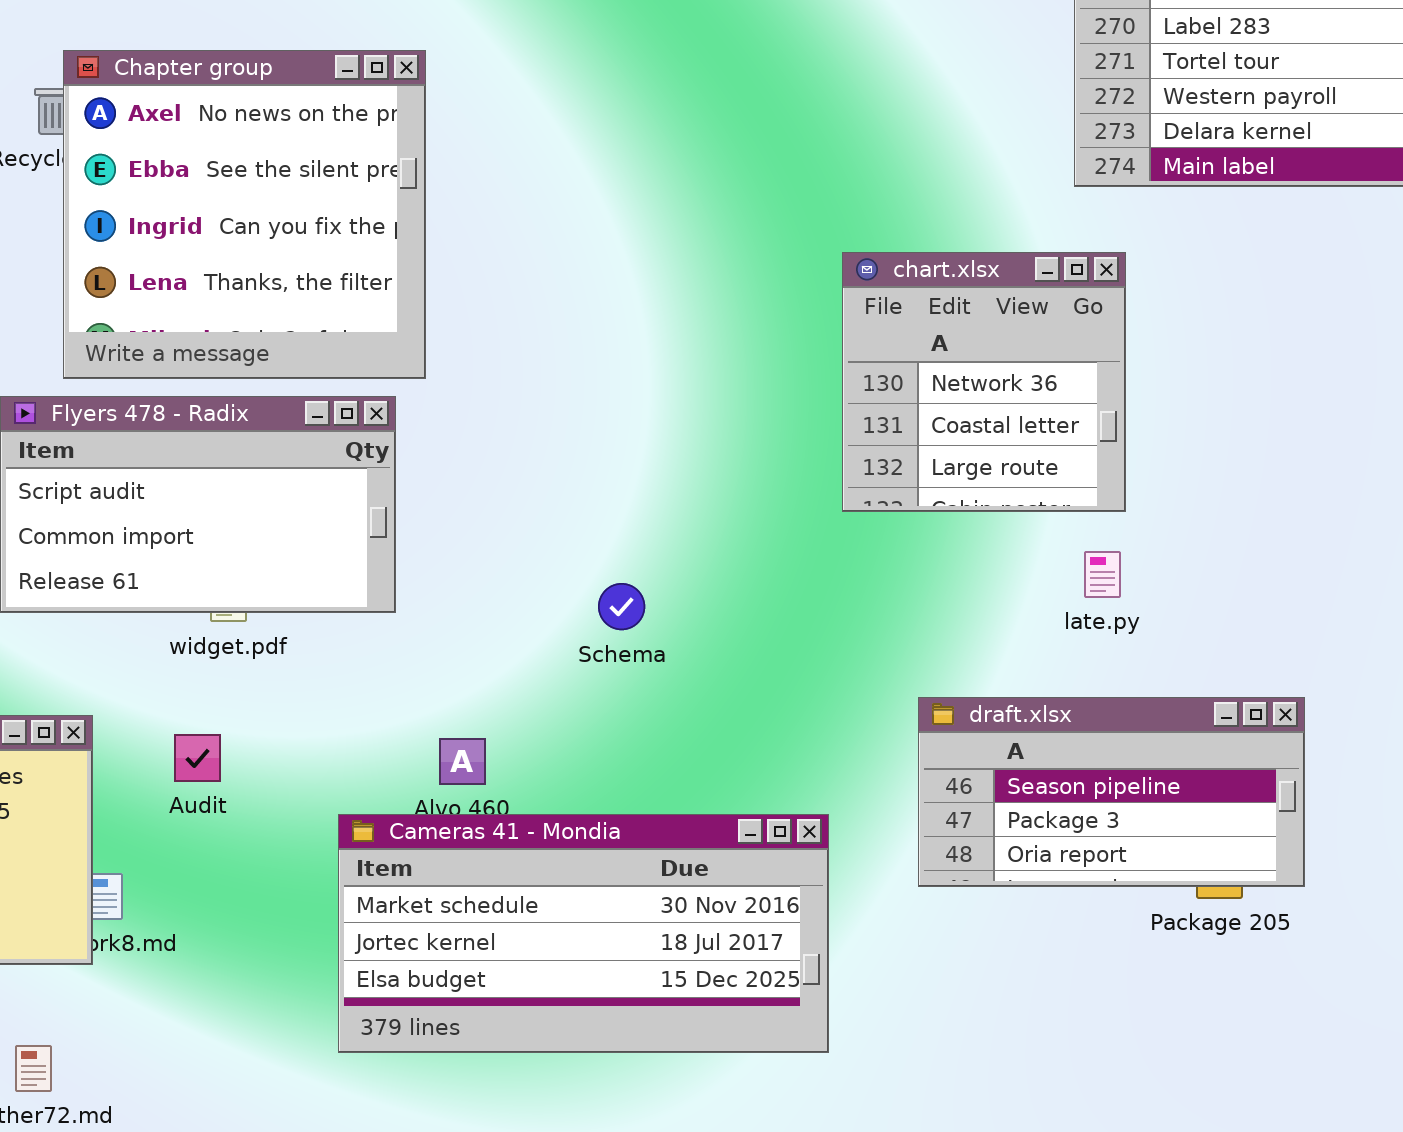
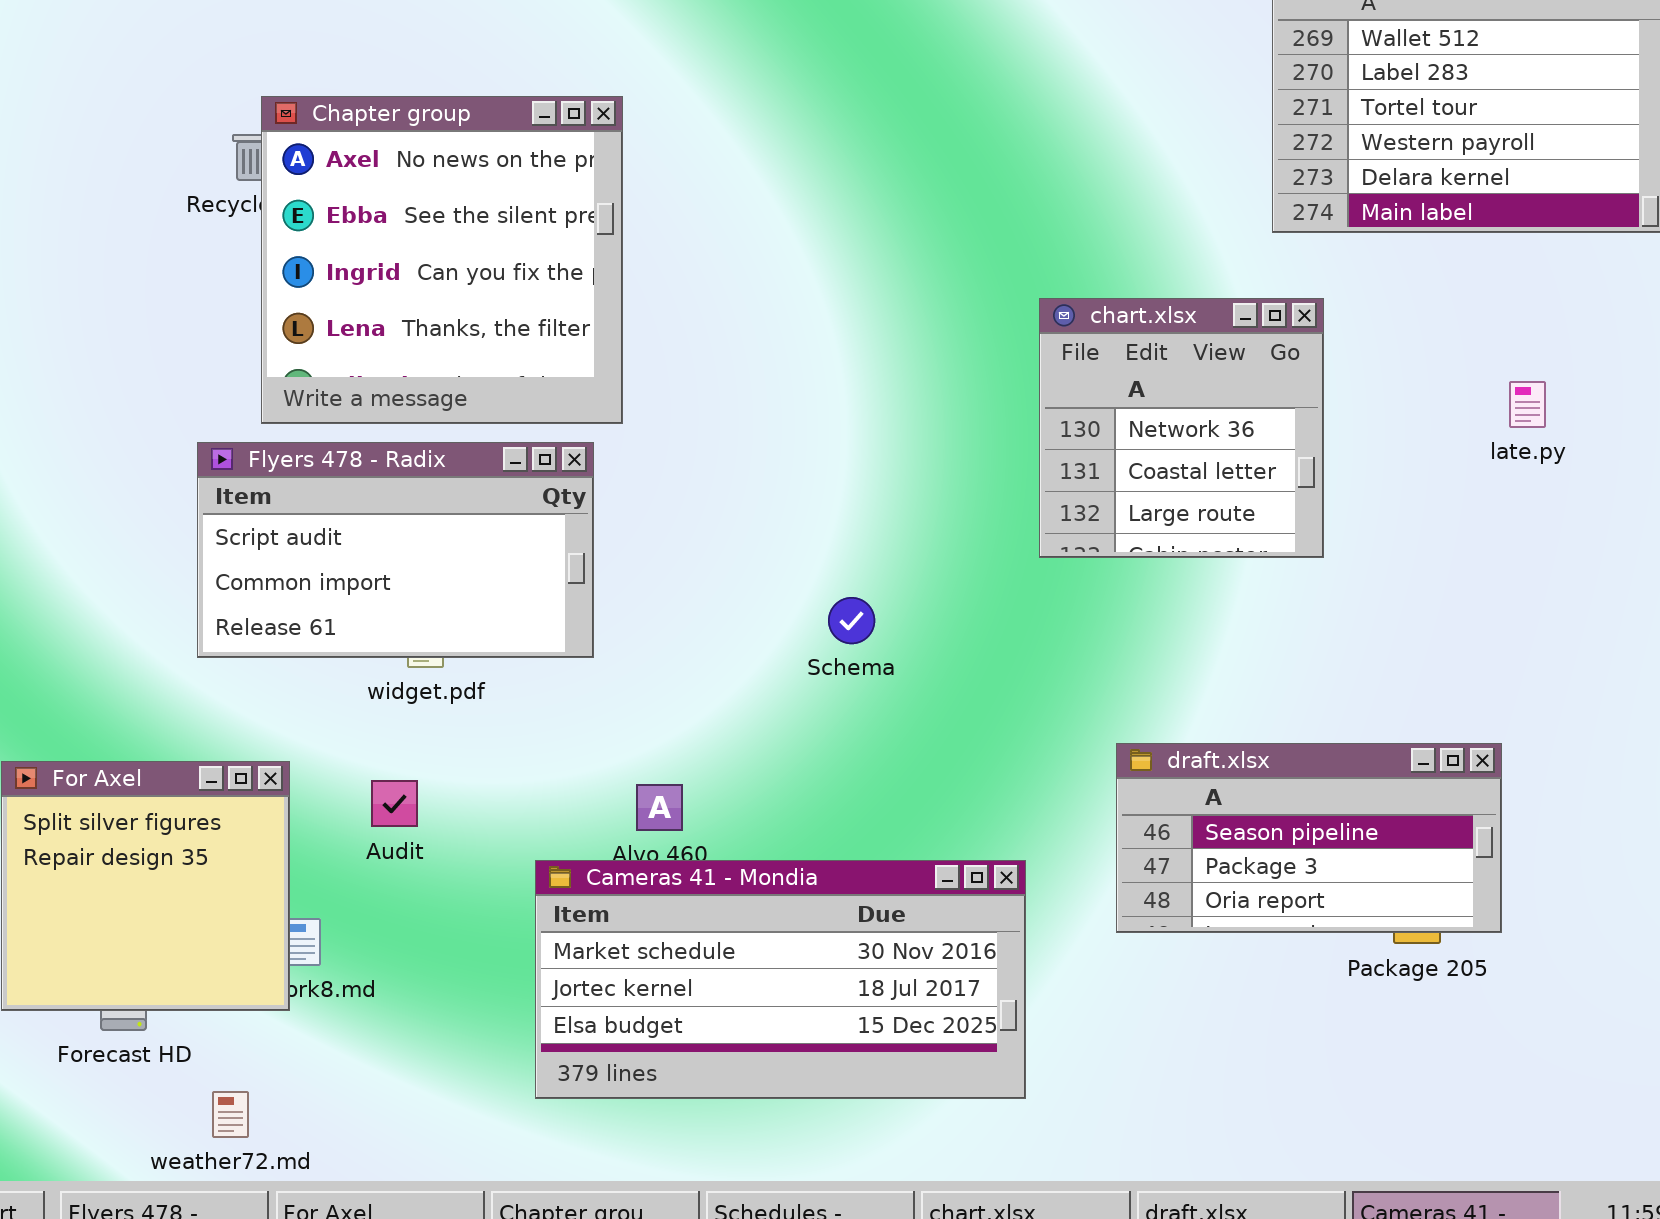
late.py: [1084,551,1121,598] -> [1509,381,1546,428], moved
Schema: [598,583,645,630] -> [828,597,875,644], moved

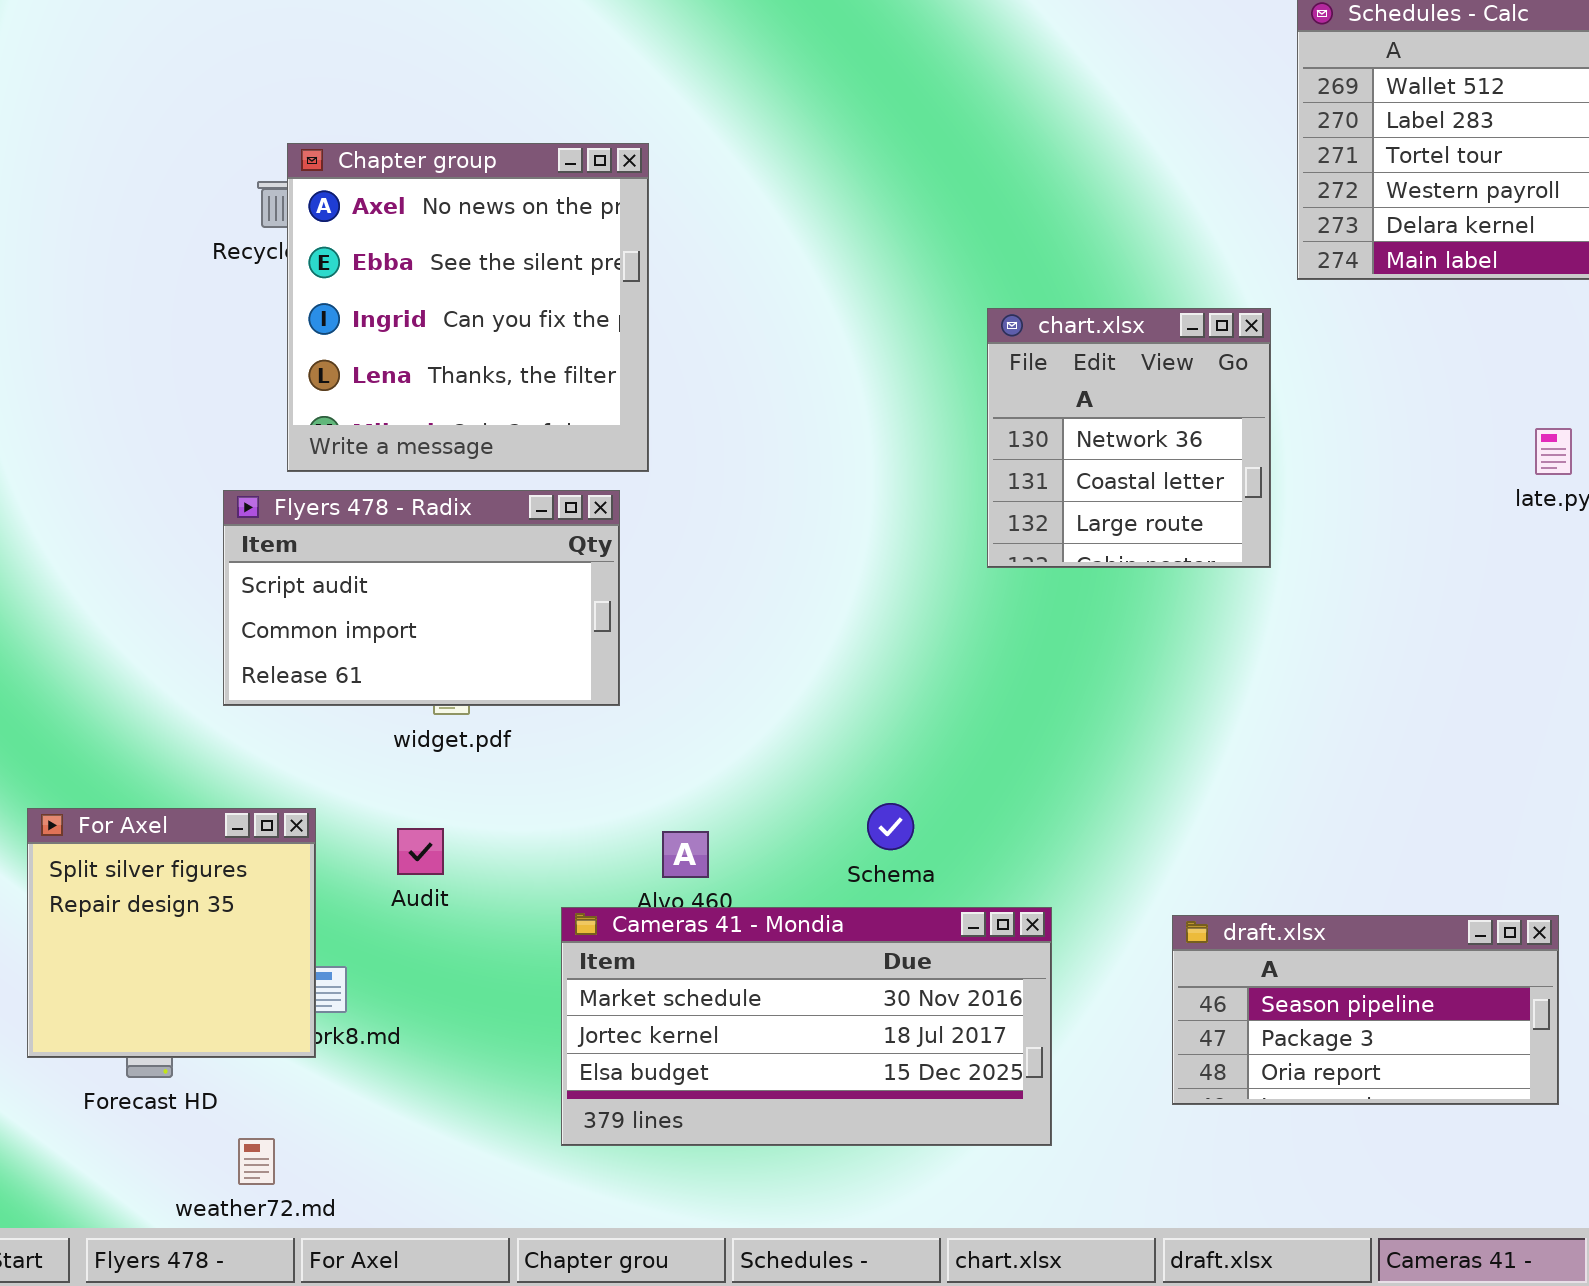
chart.xlsx: [1039,298,1324,558] -> [987,308,1271,568], moved
Schema: [828,597,875,644] -> [867,803,914,850], moved
draft.xlsx: [1116,743,1502,933] -> [1172,915,1559,1105], moved

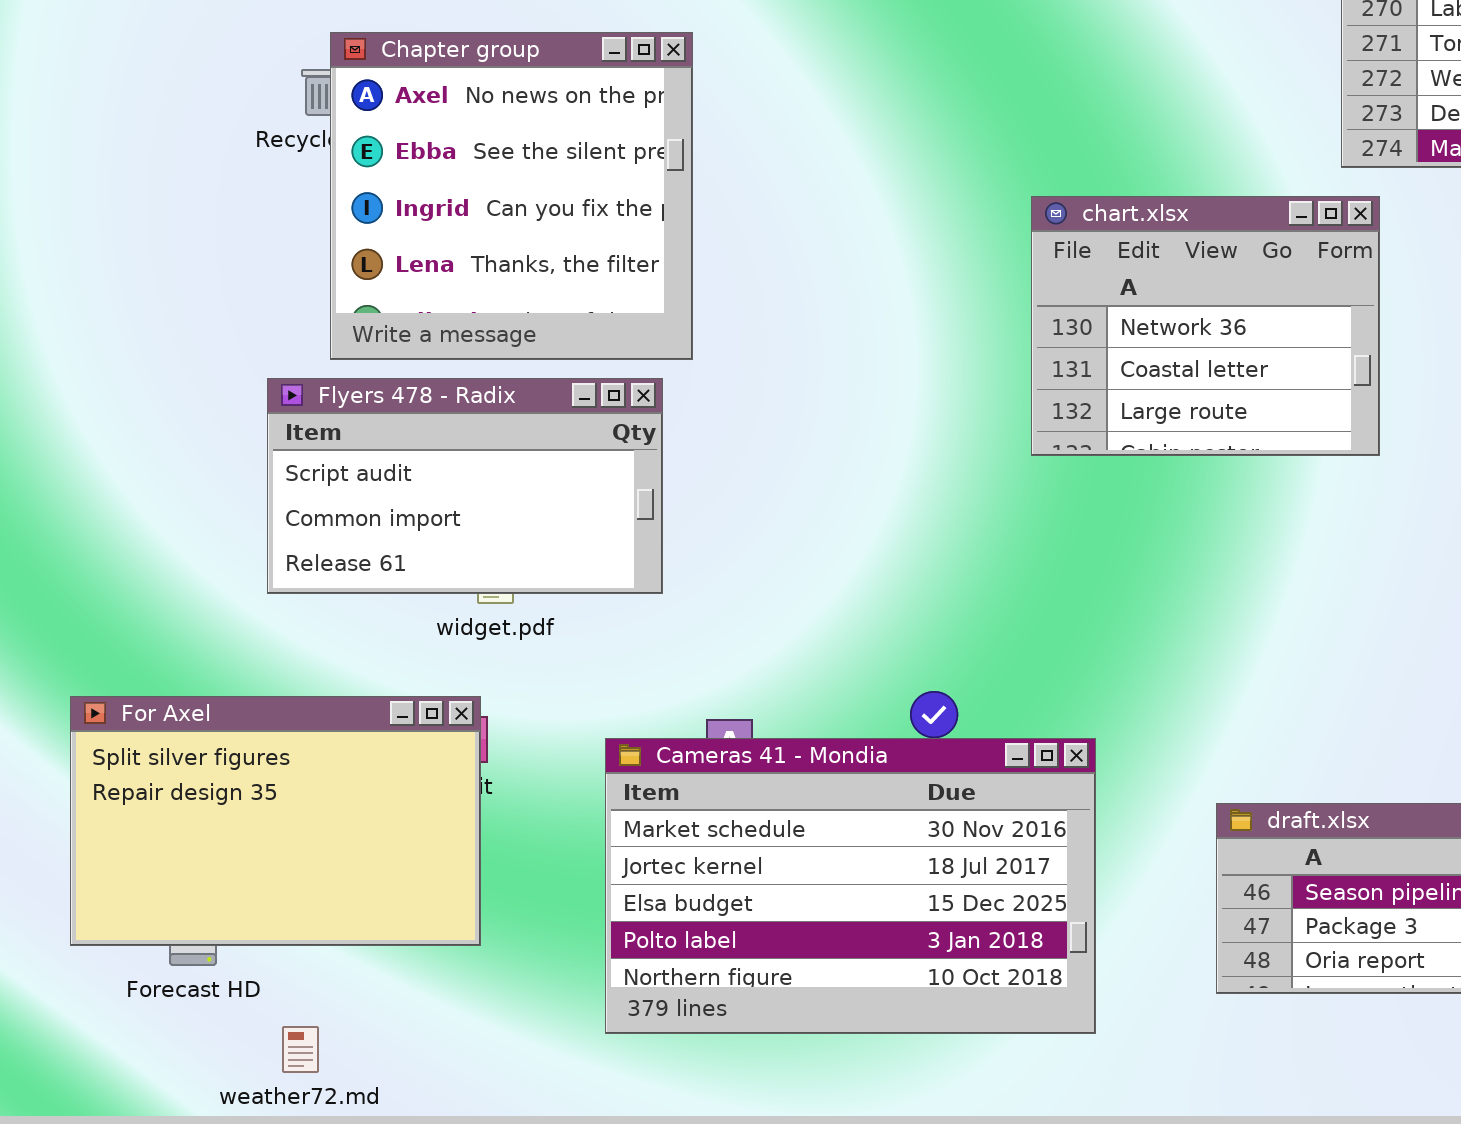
chart.xlsx: [987,308,1271,568] -> [1031,196,1380,456], resized
For Axel: [27,808,316,1058] -> [70,696,481,946], resized
Cameras 41 - Mondia: [561,907,1052,1146] -> [605,738,1096,1034], resized

